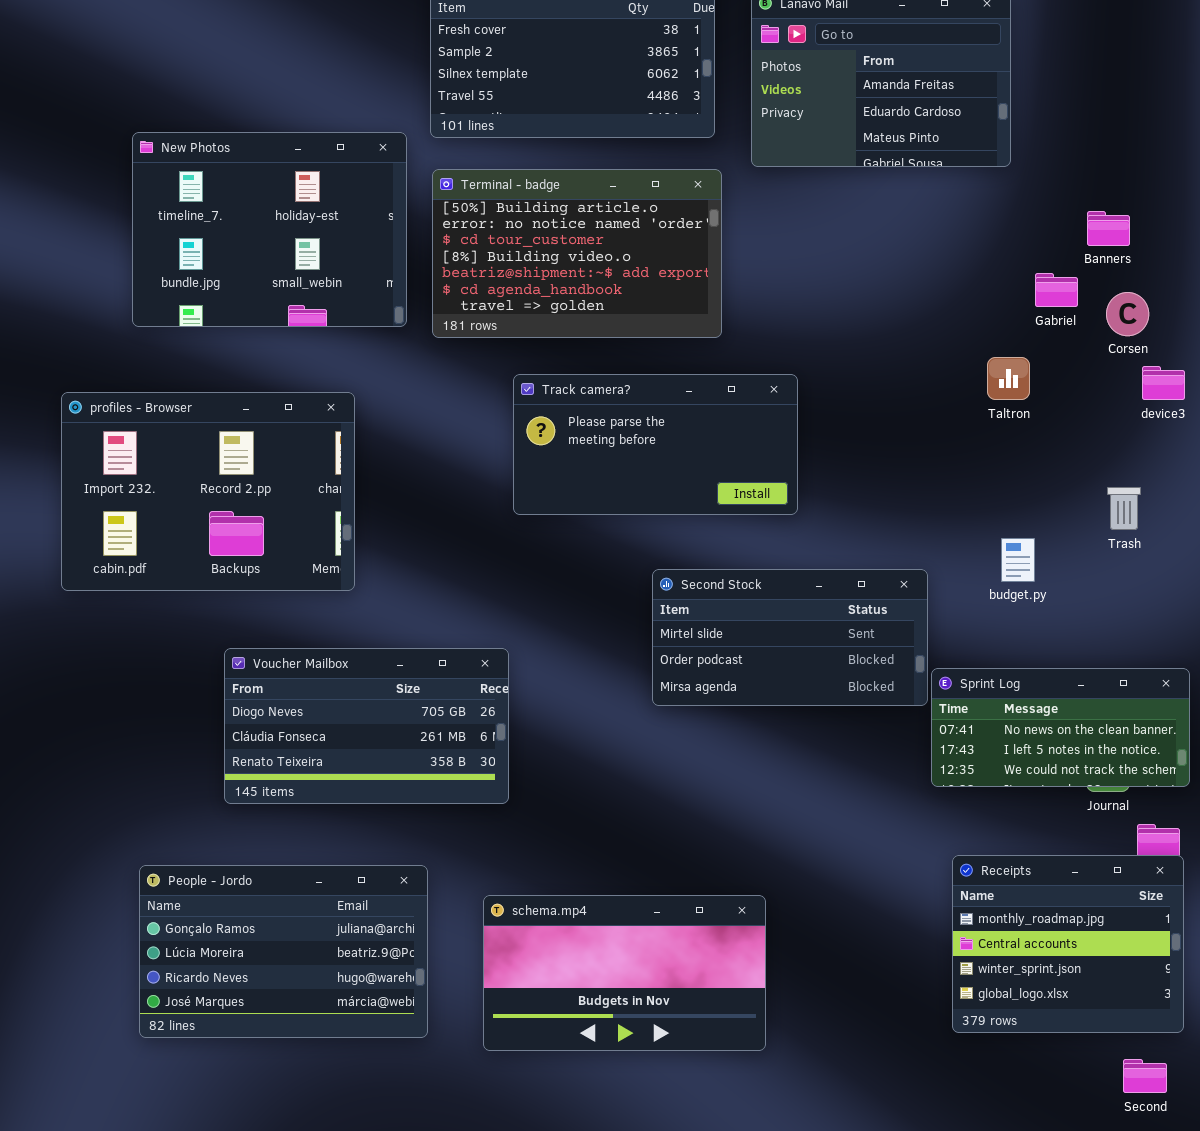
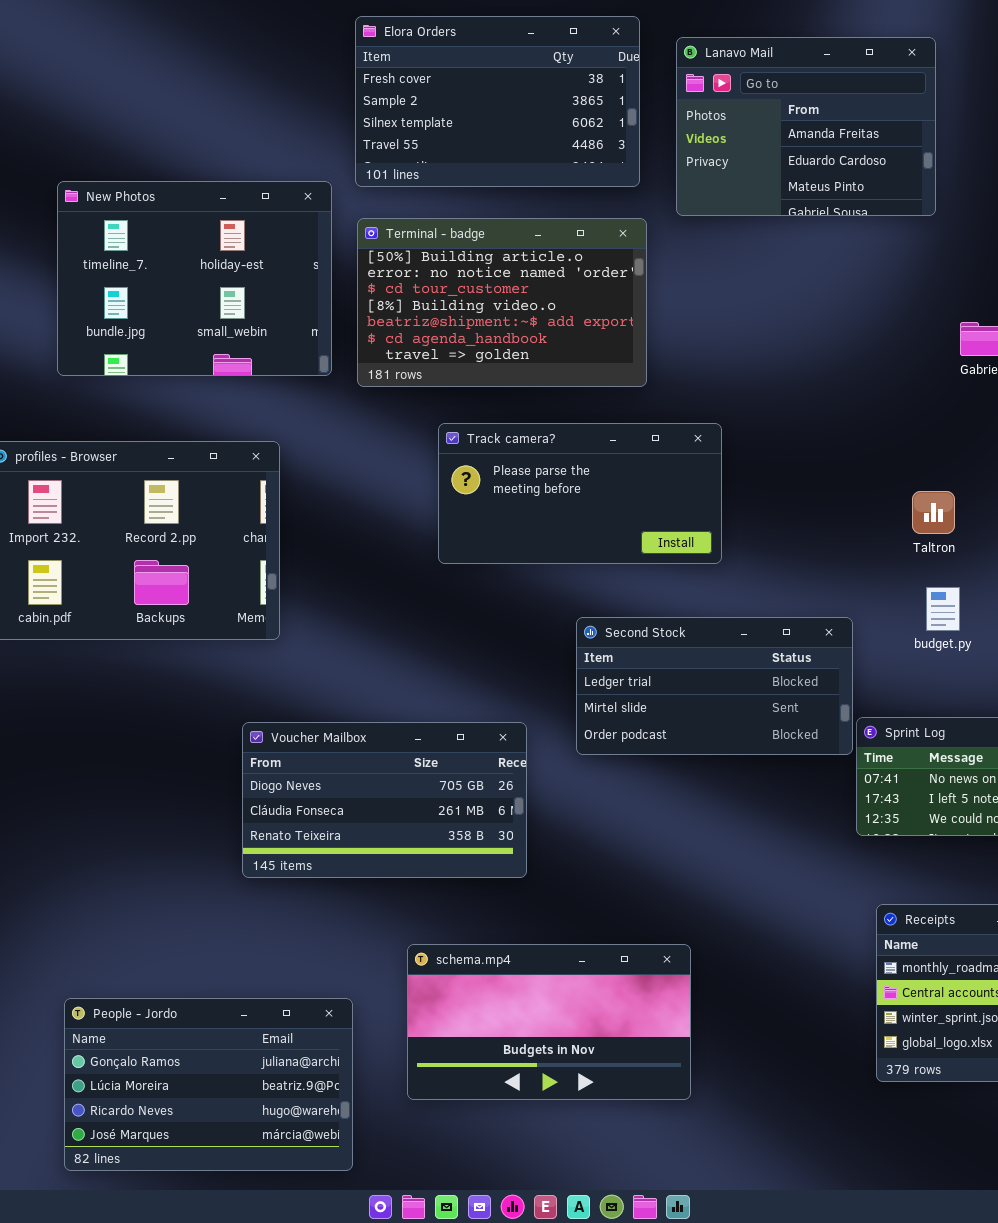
Taltron: [987,357,1030,400] -> [912,491,955,534], moved
Second Stock: [652,569,928,706] -> [576,617,853,755], scrolled up 1 row
Voucher Mailbox: [224,648,509,804] -> [242,722,527,878], moved
People - Jordo: [139,865,428,1038] -> [64,998,353,1171], moved

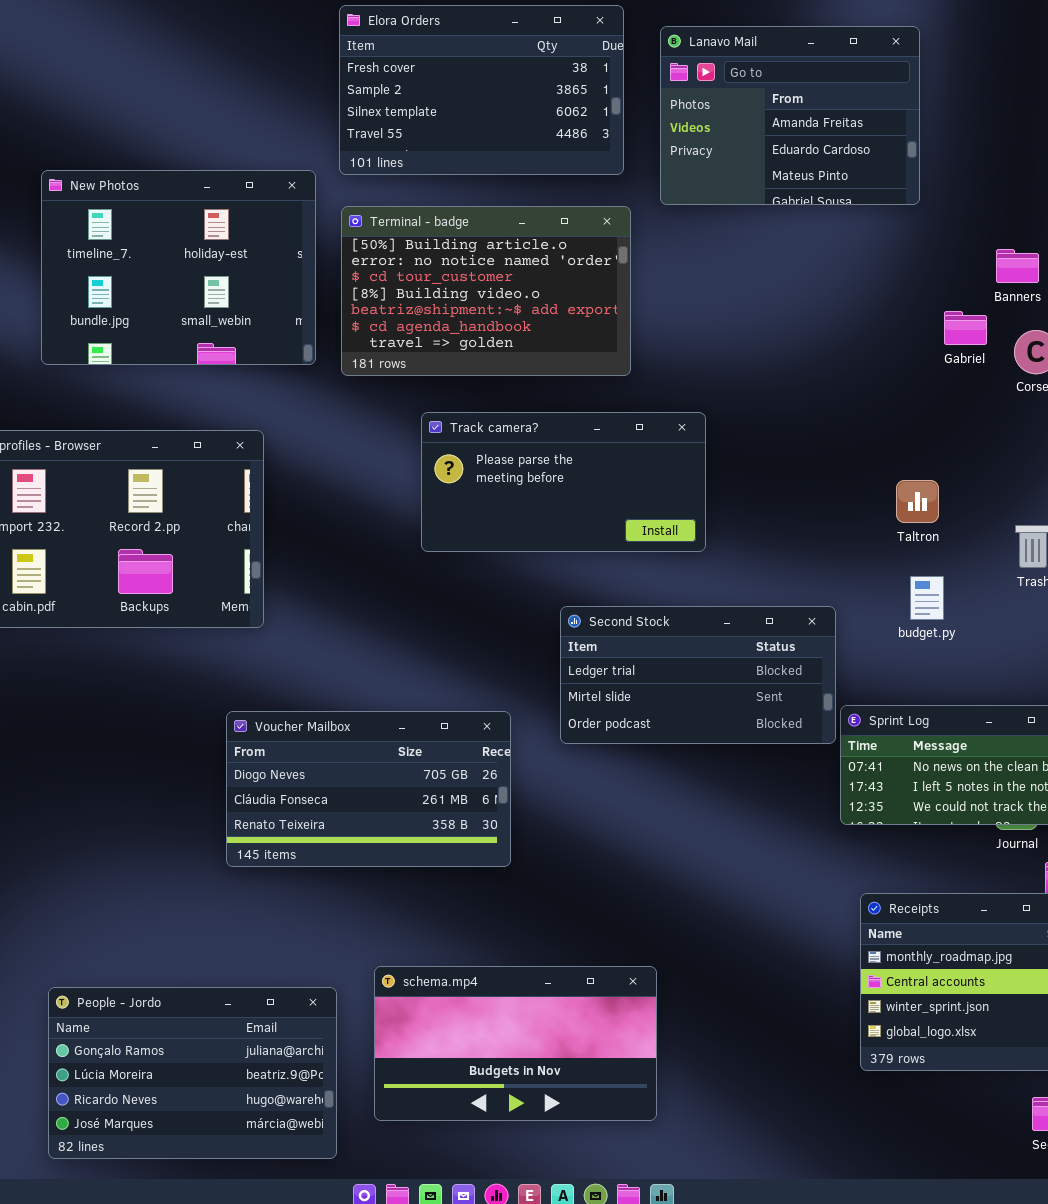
schema.mp4: [407,944,691,1100] -> [374,966,657,1121], moved

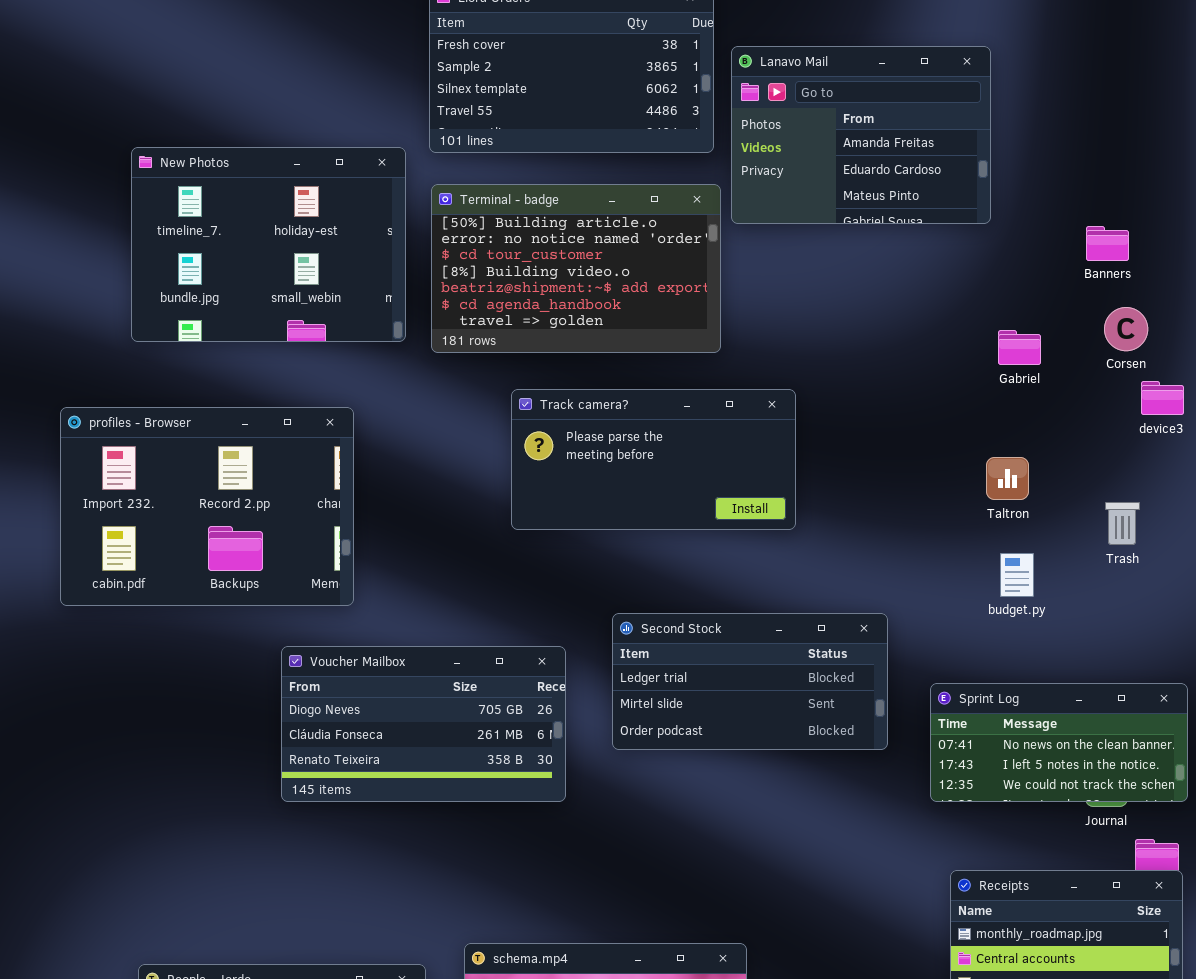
Lanavo Mail: [660,26,920,205] -> [731,46,991,224], moved
Gabriel: [944,311,987,345] -> [998,330,1041,365], moved
Second Stock: [560,606,836,744] -> [612,613,888,750], moved
Voucher Mailbox: [226,711,511,867] -> [281,646,566,802], moved

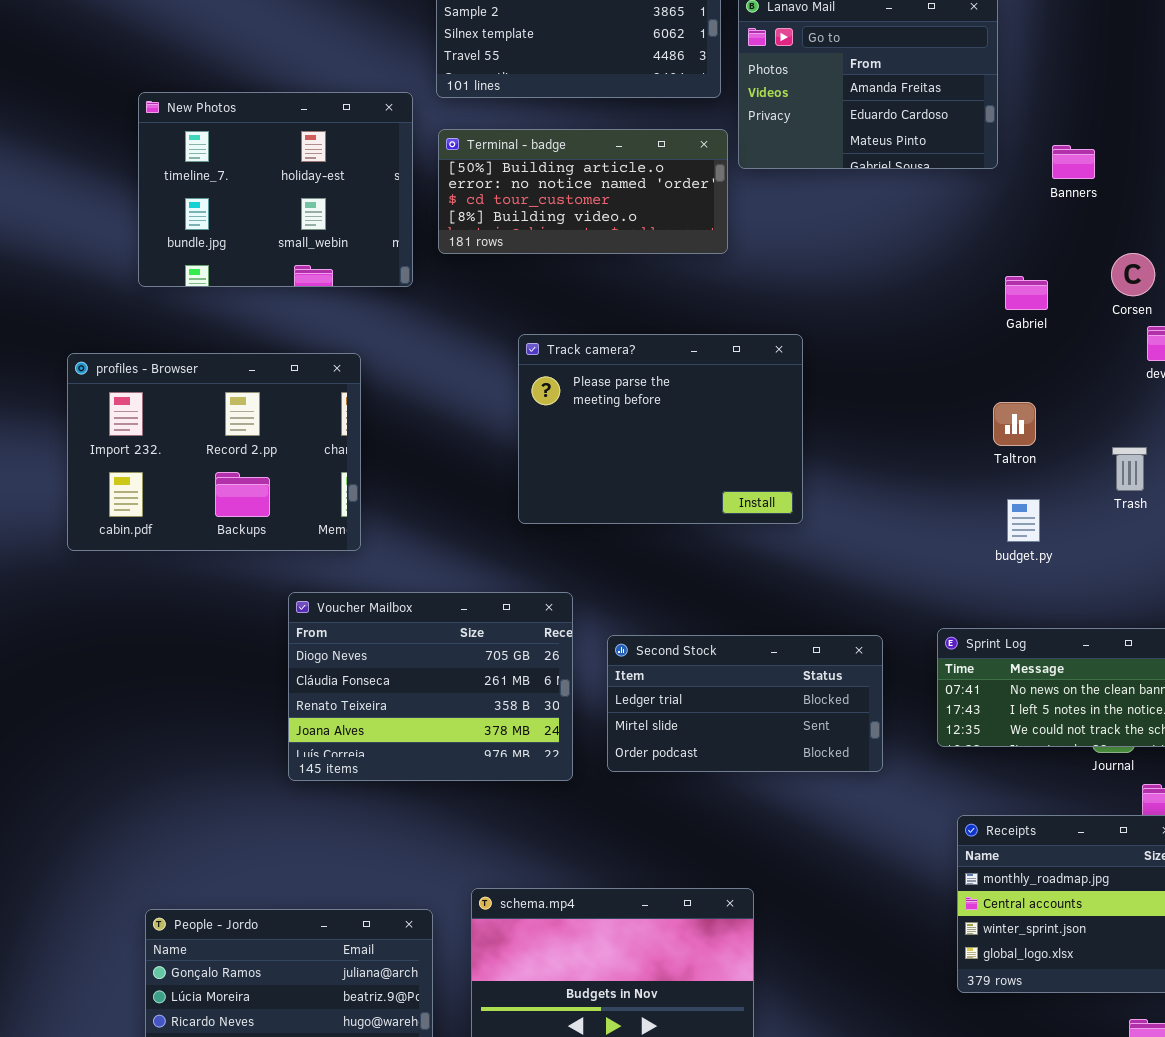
Terminal - badge: [431,184,721,353] -> [438,129,728,254], resized
Banners: [1086,226,1129,261] -> [1052,145,1095,179], moved
Track camera?: [511,389,796,530] -> [518,334,803,524], resized
Second Stock: [612,613,888,750] -> [607,635,883,772], moved
Voucher Mailbox: [281,646,566,802] -> [288,592,573,781], resized

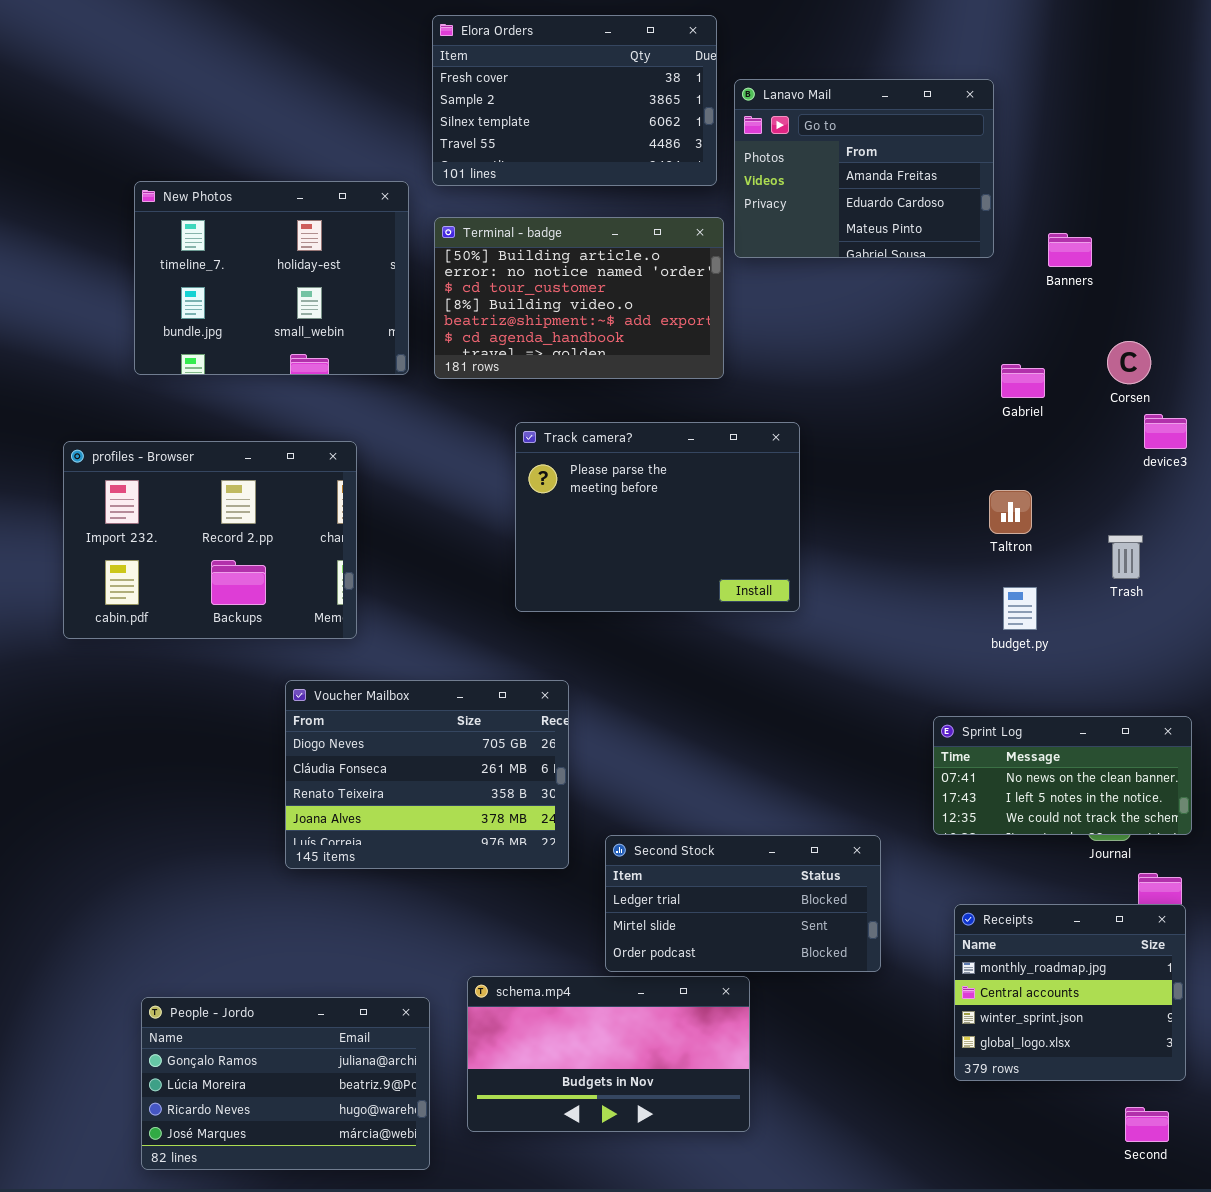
Terminal - badge: [438,129,728,254] -> [434,217,724,379], resized
Second Stock: [607,635,883,772] -> [605,835,881,972], moved

